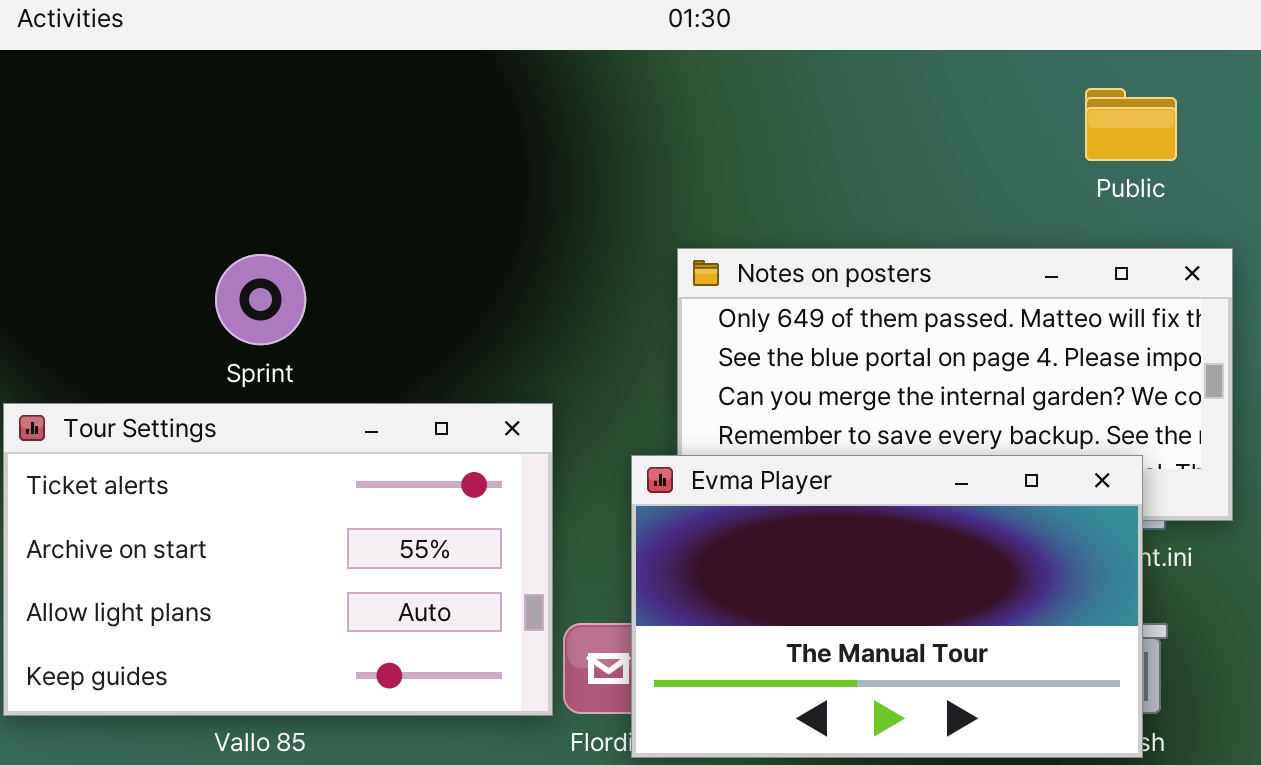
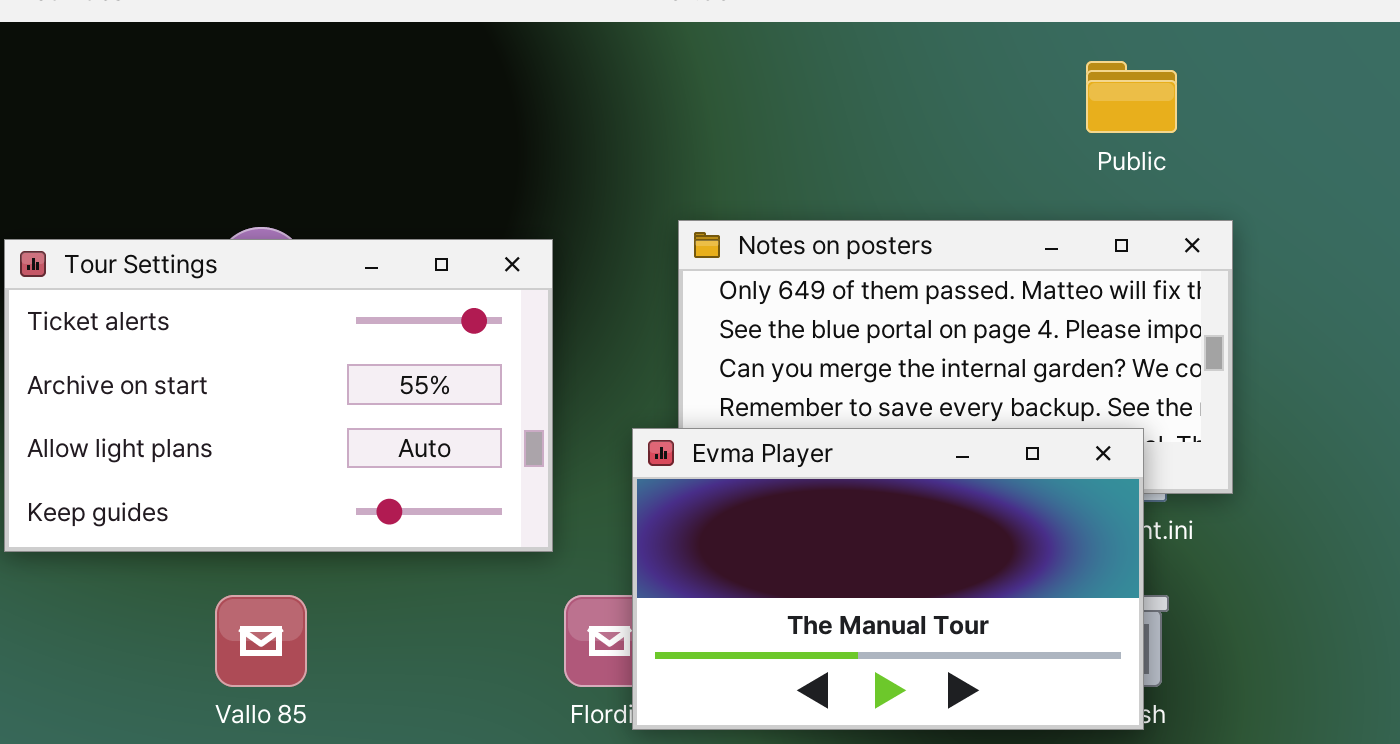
Tour Settings: [3,403,553,716] -> [4,239,553,552], moved

